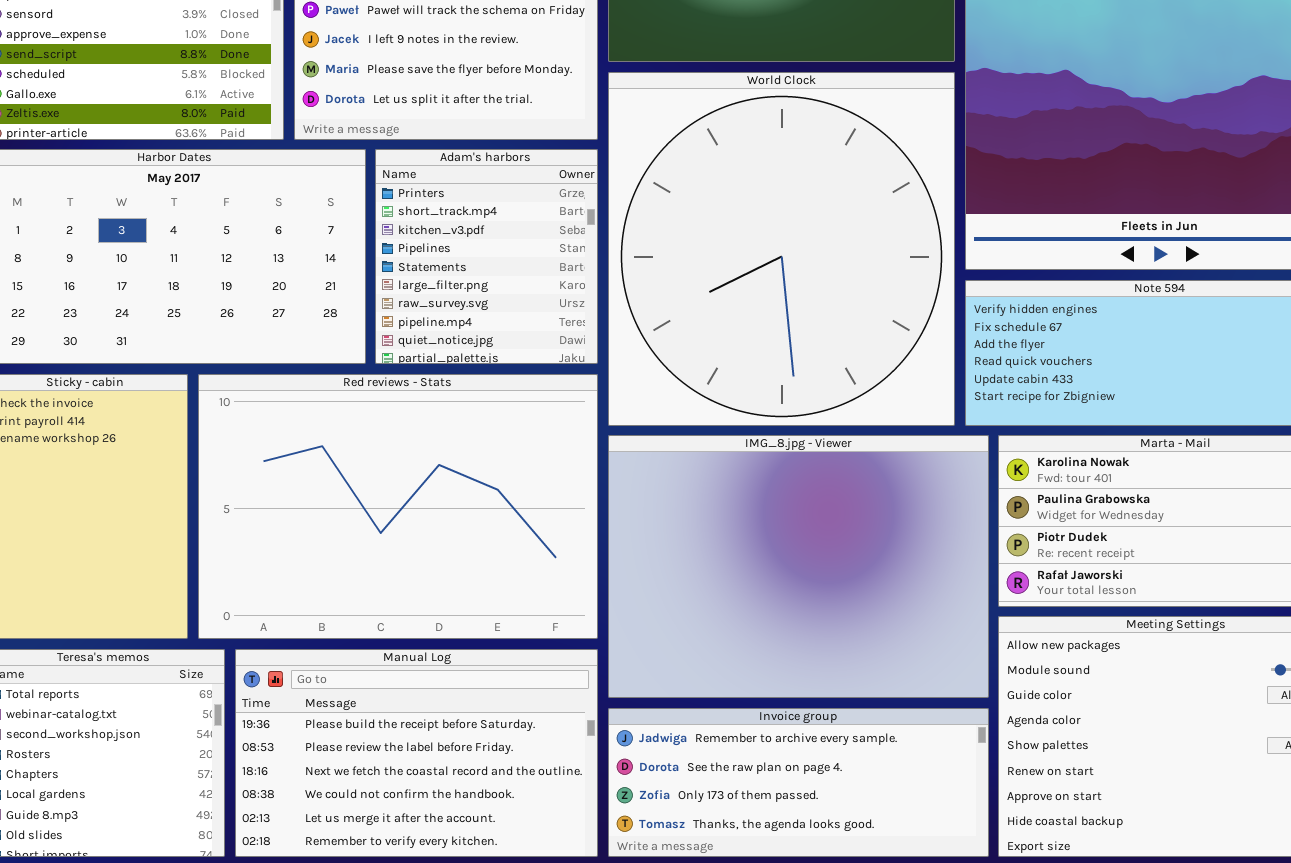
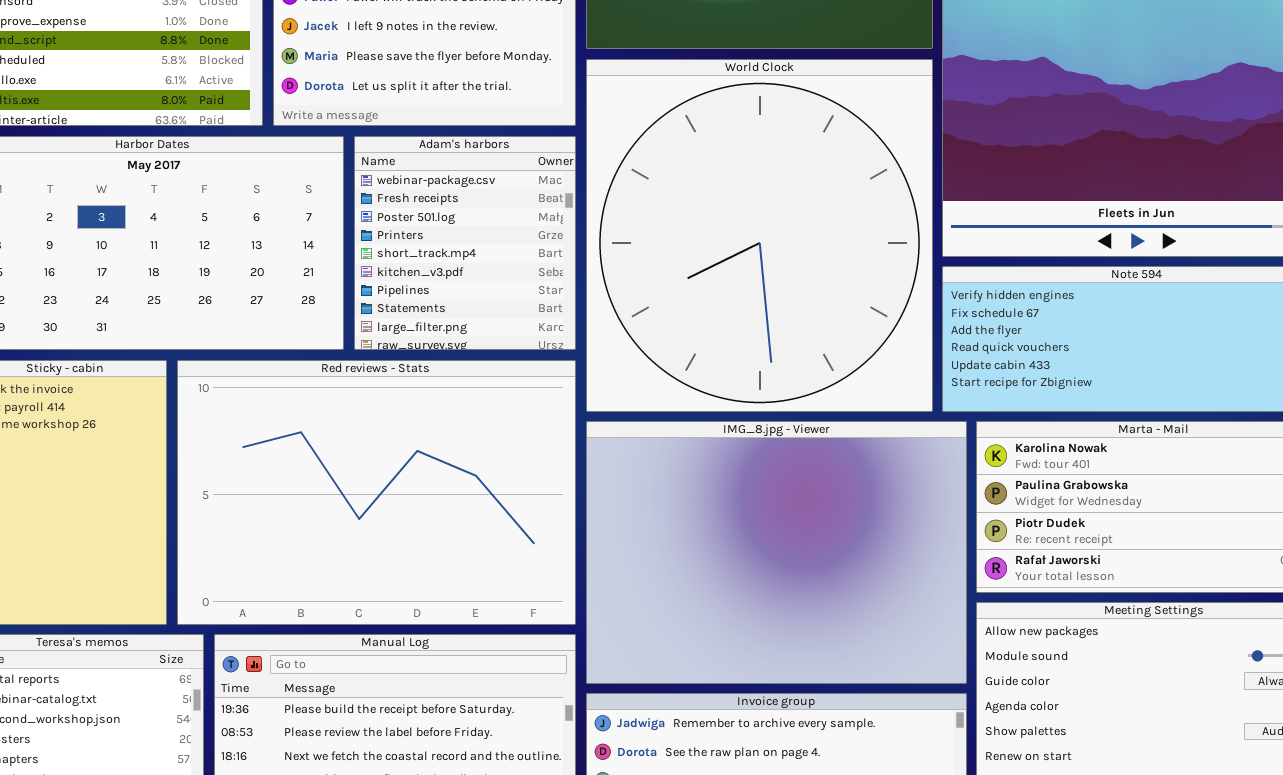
Adam's harbors: [375,149,598,364] -> [354,136,576,350], scrolled up 3 rows

